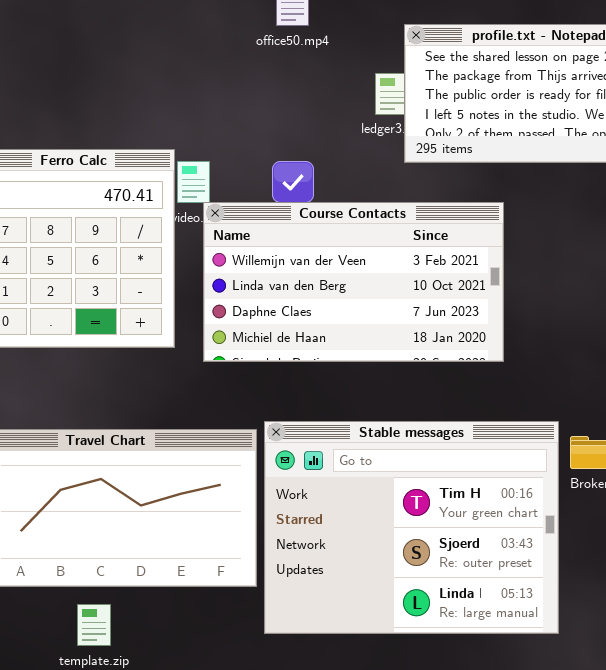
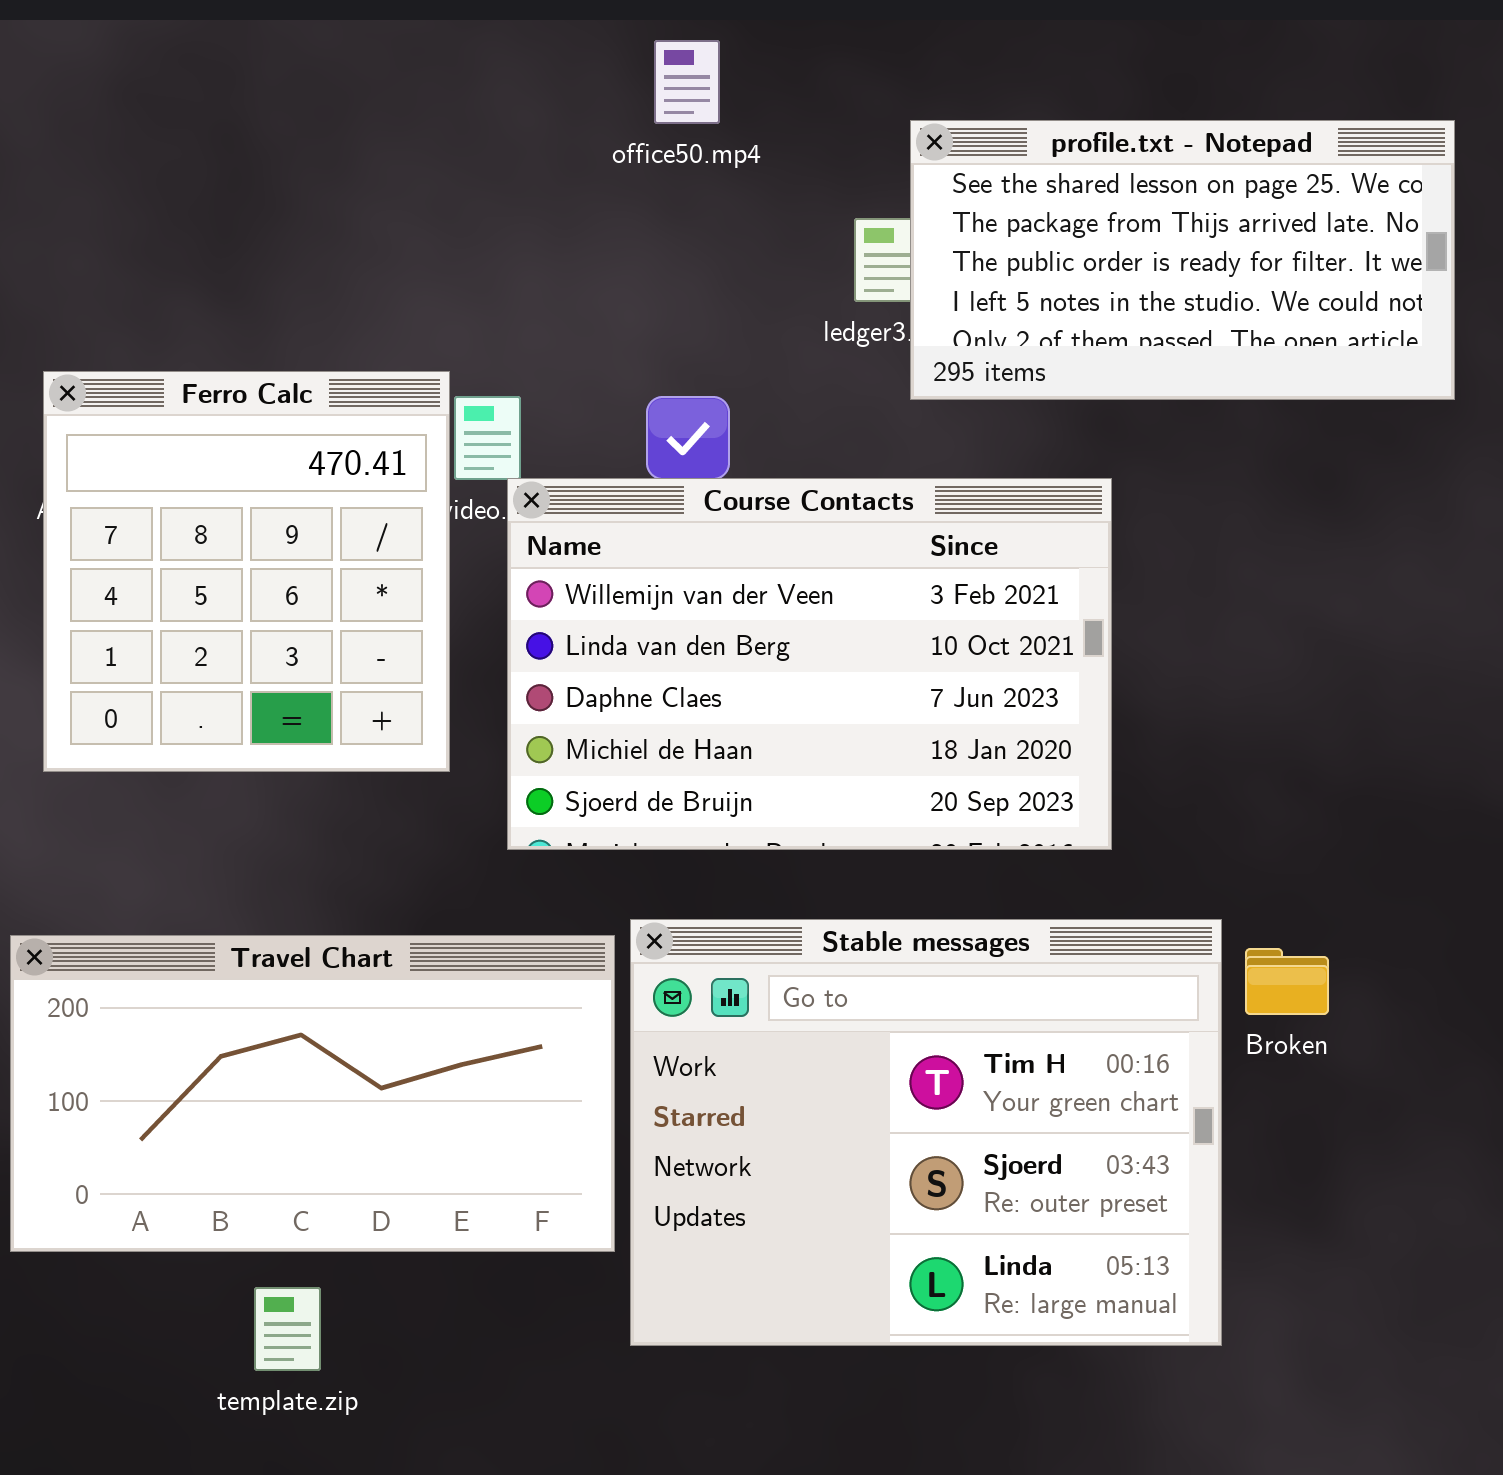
Course Contacts: [203,202,504,362] -> [507,478,1112,850], resized

